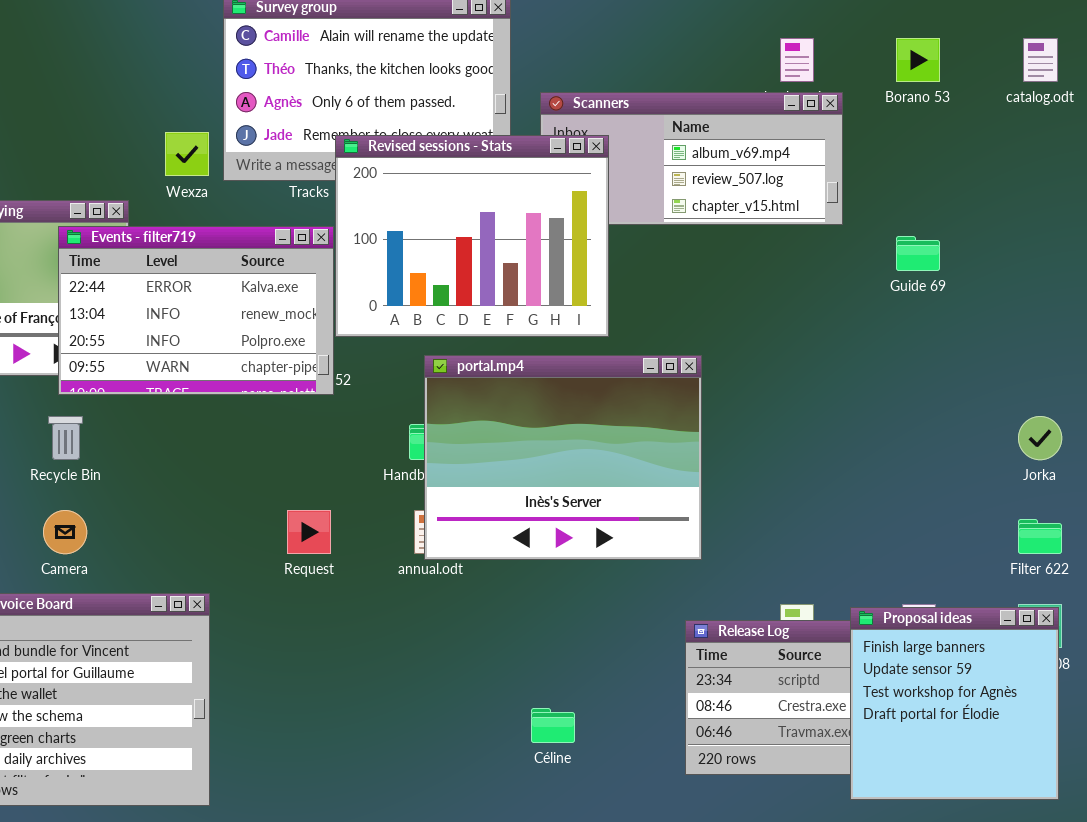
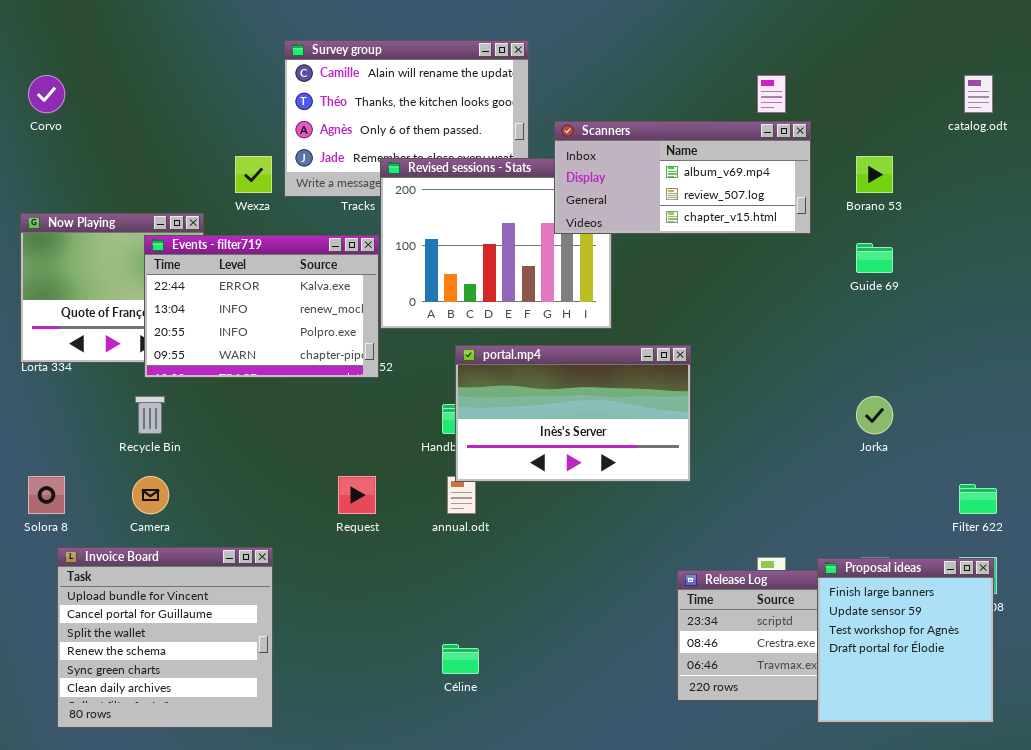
Borano 53: [896,38,940,82] -> [856,156,893,193], moved
Scanners: [540,92,843,225] -> [554,121,811,234], raised
portal.mp4: [424,355,702,560] -> [455,345,691,482], resized
Jorka: [1018,416,1062,460] -> [856,396,893,434], moved
Céline: [531,708,575,743] -> [442,644,479,674], moved

